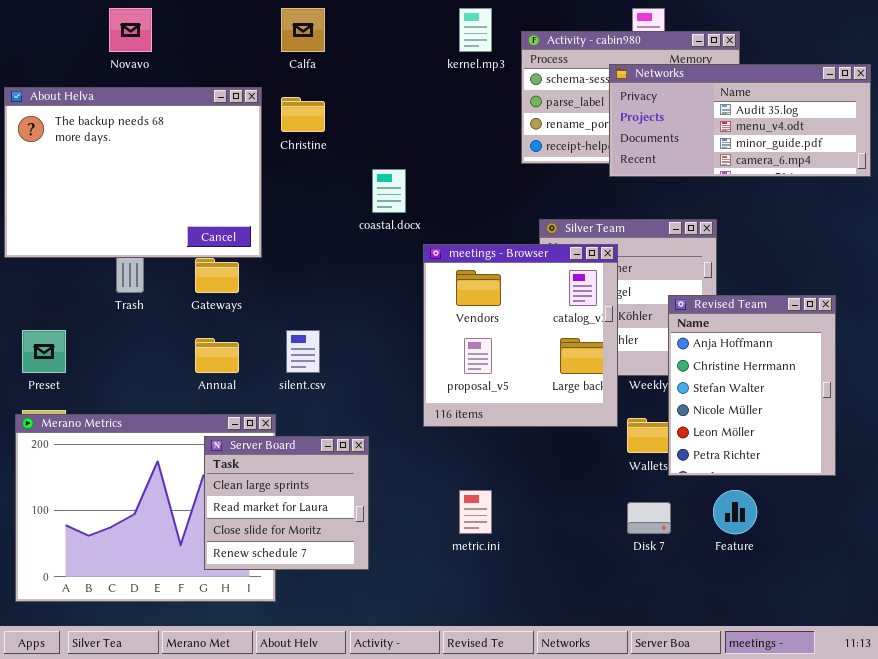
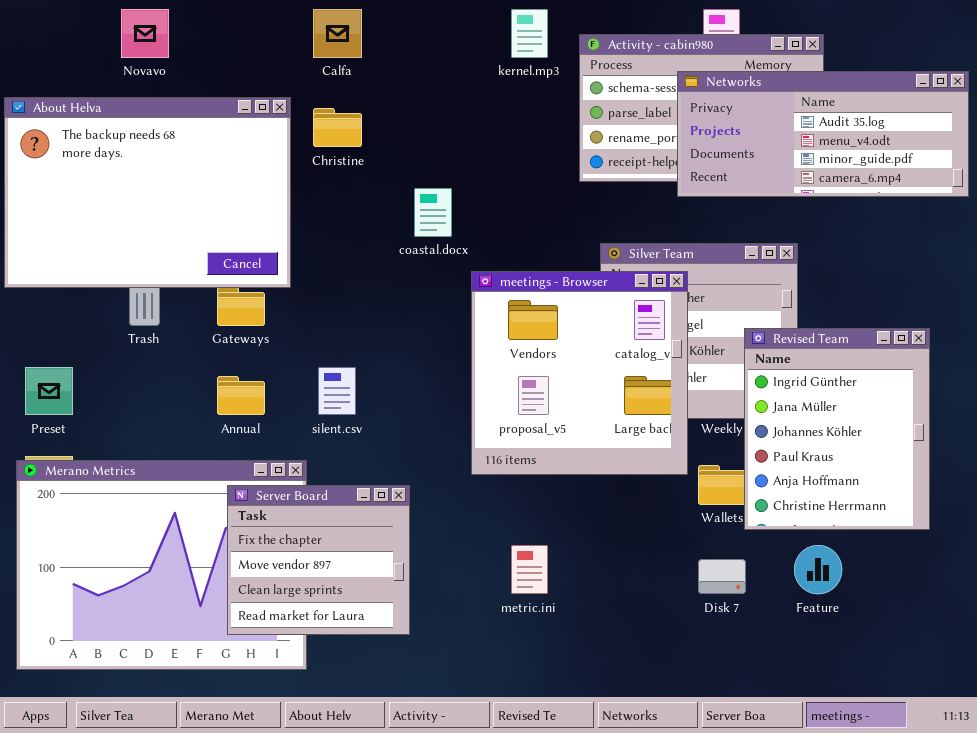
Revised Team: [668,295,836,476] -> [744,328,930,530], scrolled up 4 rows
Server Board: [204,436,369,570] -> [227,485,410,635], scrolled up 2 rows

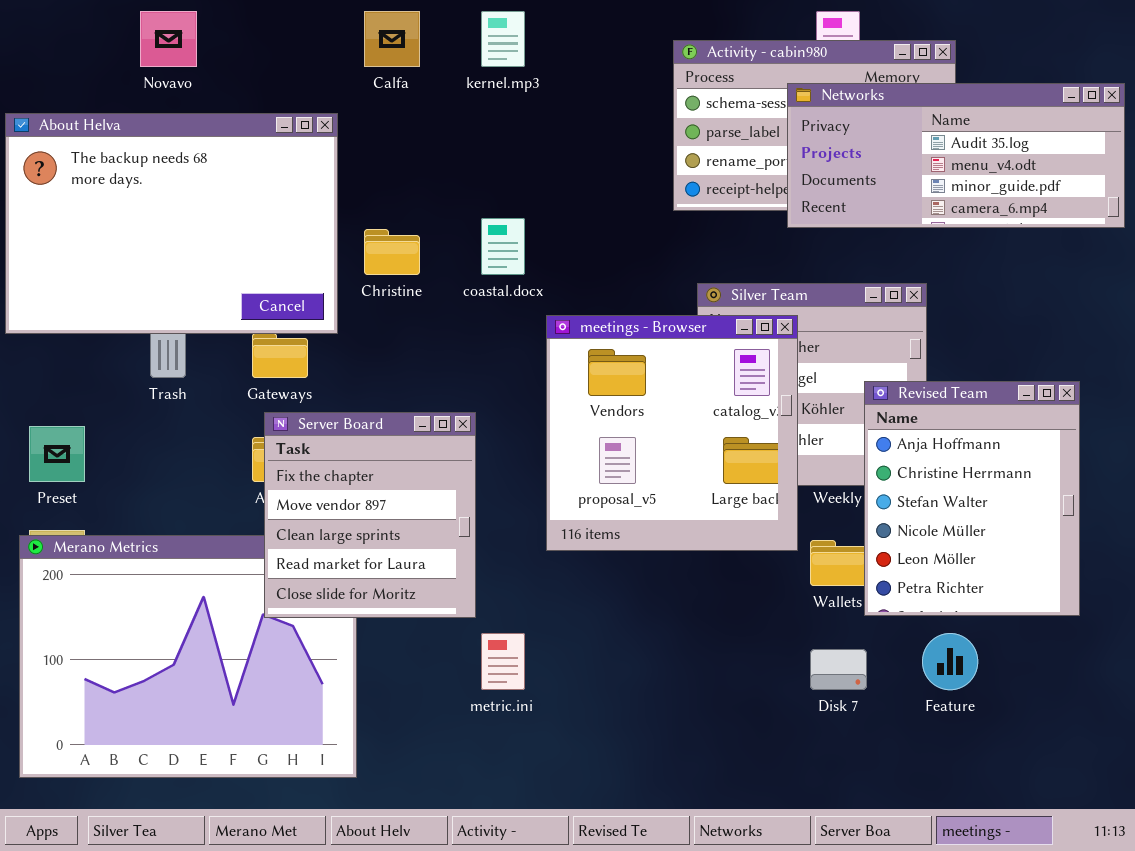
kernel.mp3: [511,9,548,58] -> [481,11,525,67], moved
Christine: [313,108,362,147] -> [364,229,420,275], moved
Revised Team: [744,328,930,530] -> [864,381,1080,616], scrolled down 4 rows
Server Board: [227,485,410,635] -> [264,412,476,618], moved, resized
metric.ini: [511,545,548,594] -> [481,633,525,690], moved

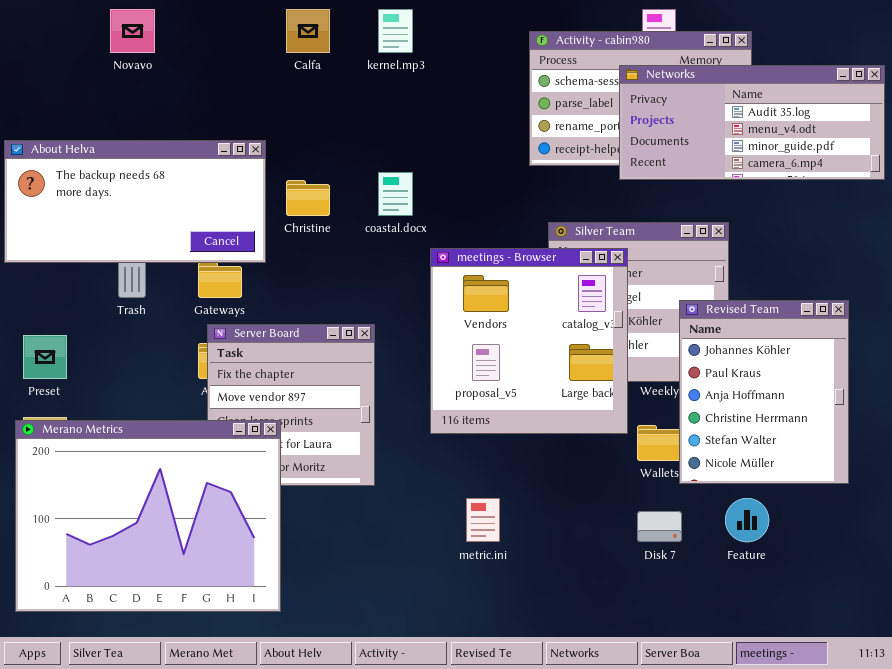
About Helva: [5,113,338,334] -> [4,140,266,263], resized
Revised Team: [864,381,1080,616] -> [679,300,849,484], scrolled up 2 rows
Merano Metrics: [19,535,357,778] -> [15,420,281,612], raised
metric.ini: [481,633,525,690] -> [466,498,500,542], moved

